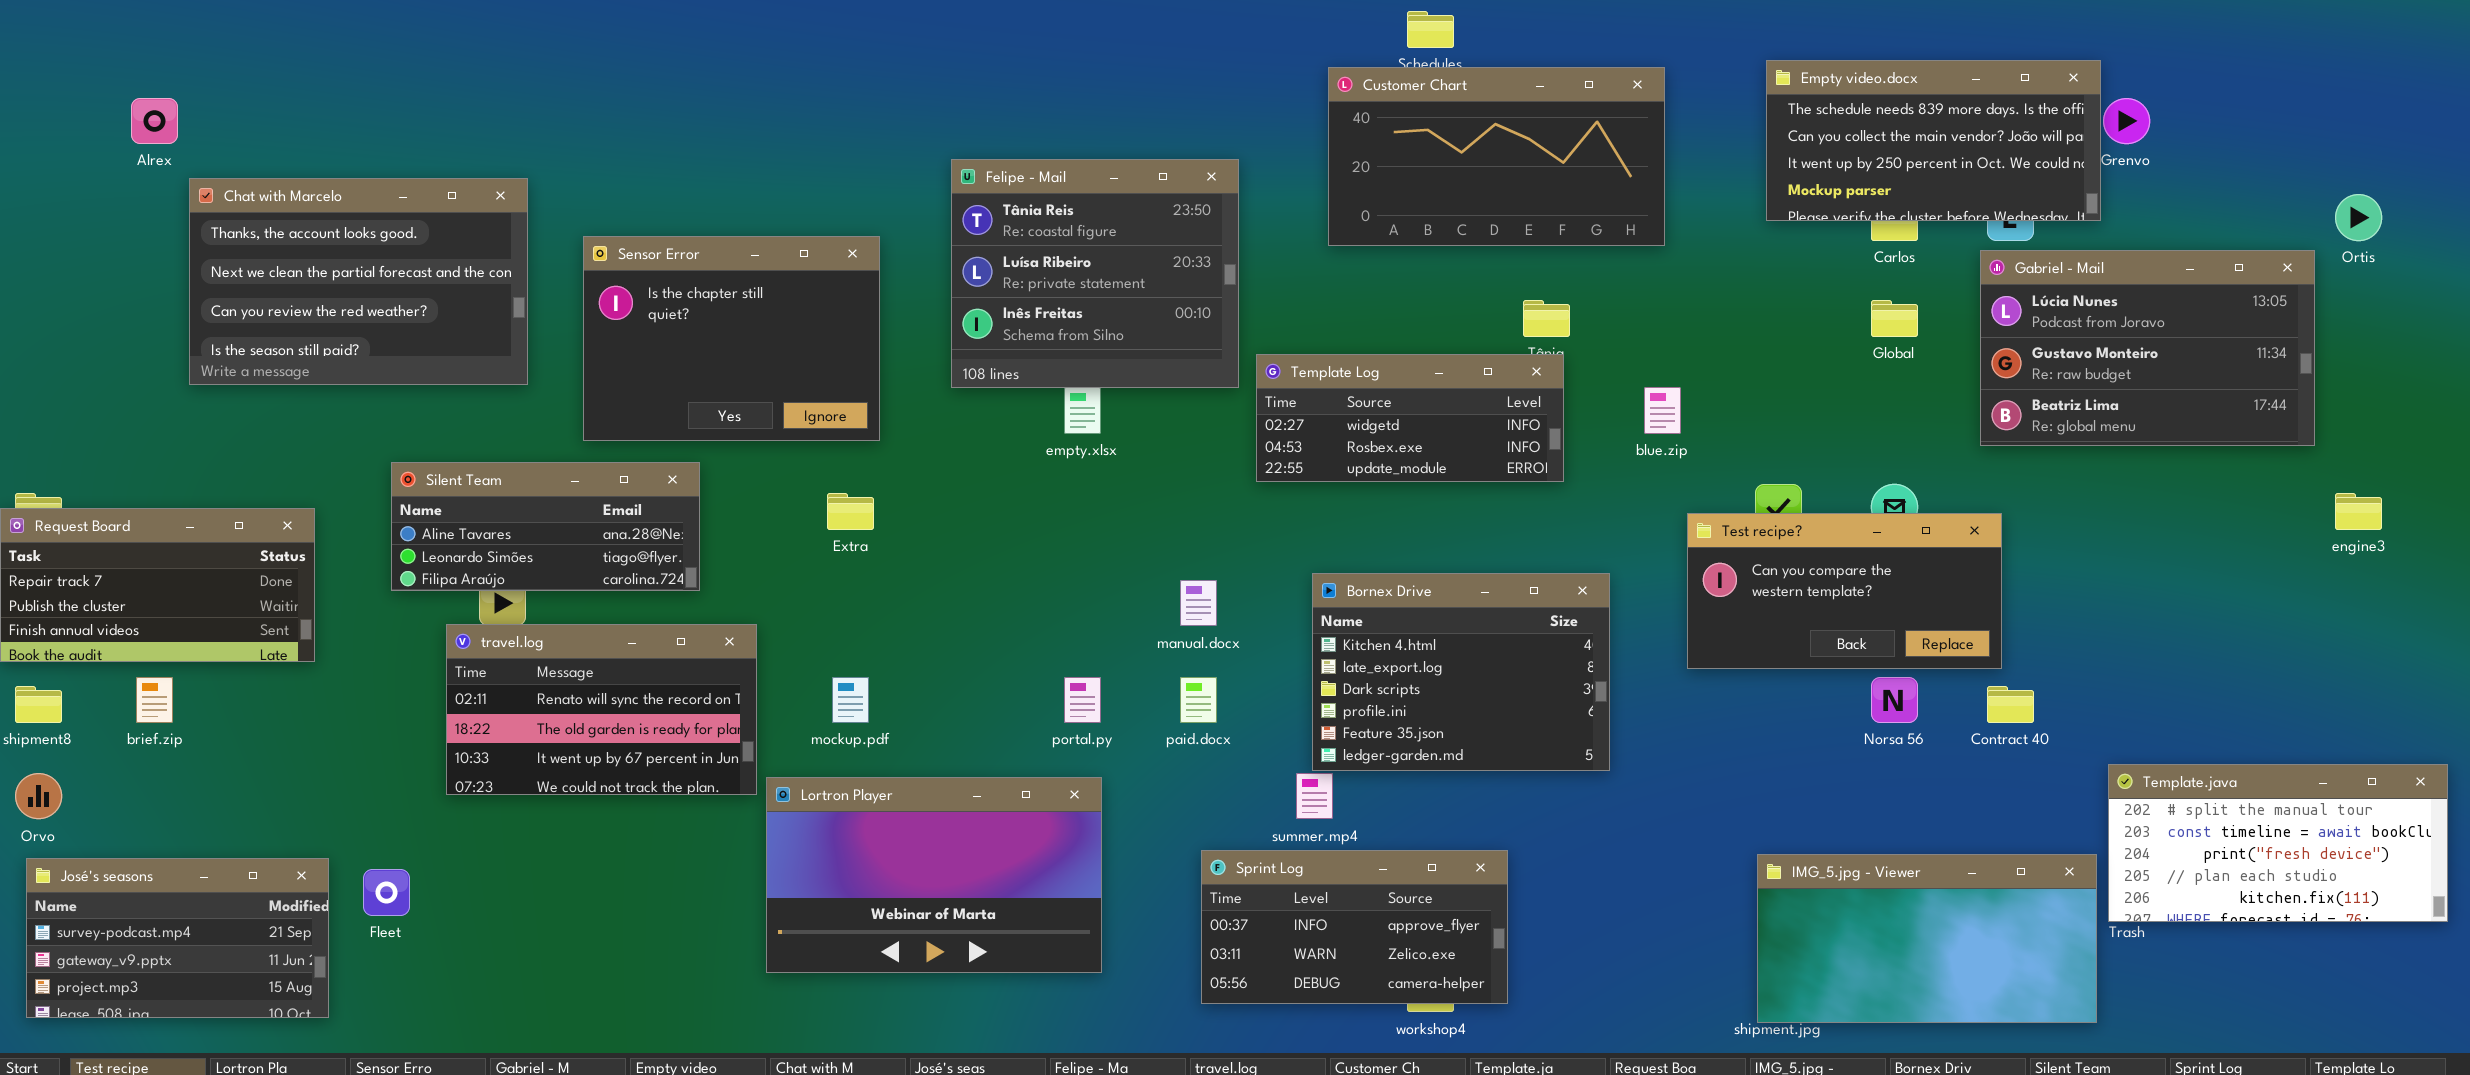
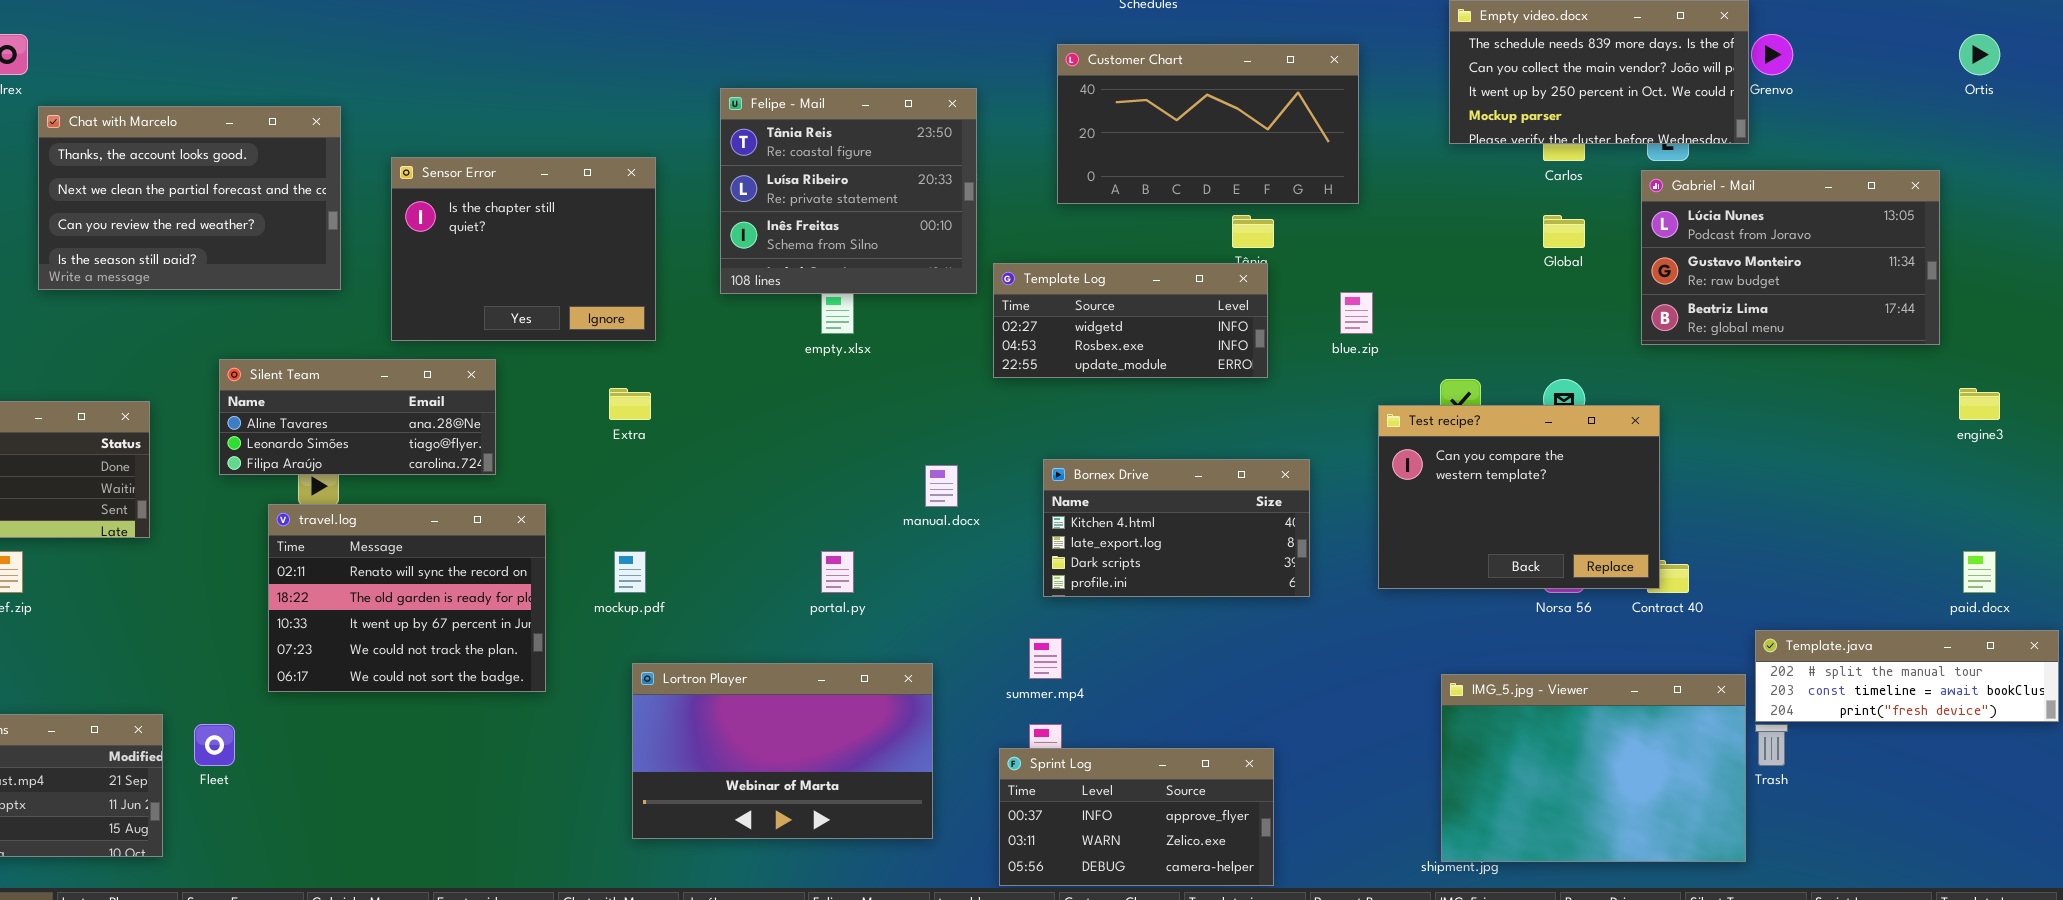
Customer Chart: [1328,67,1665,246] -> [1057,44,1359,204], moved
Ortis: [2335,194,2382,241] -> [1959,34,2000,75], moved
Test recipe?: [1687,513,2002,669] -> [1378,405,1660,589], resized
Bornex Drive: [1312,573,1610,771] -> [1043,459,1310,597], resized
travel.log: [446,624,757,795] -> [268,504,546,692], resized
paid.docx: [1180,677,1217,723] -> [1963,551,1996,593], moved
Template.java: [2108,764,2448,922] -> [1755,630,2059,722], resized
Lortron Player: [766,777,1102,973] -> [632,663,933,839], moved
Sprint Log: [1201,850,1508,1004] -> [999,748,1274,886], moved
IMG_5.jpg - Viewer: [1757,854,2097,1023] -> [1441,674,1746,862], resized

